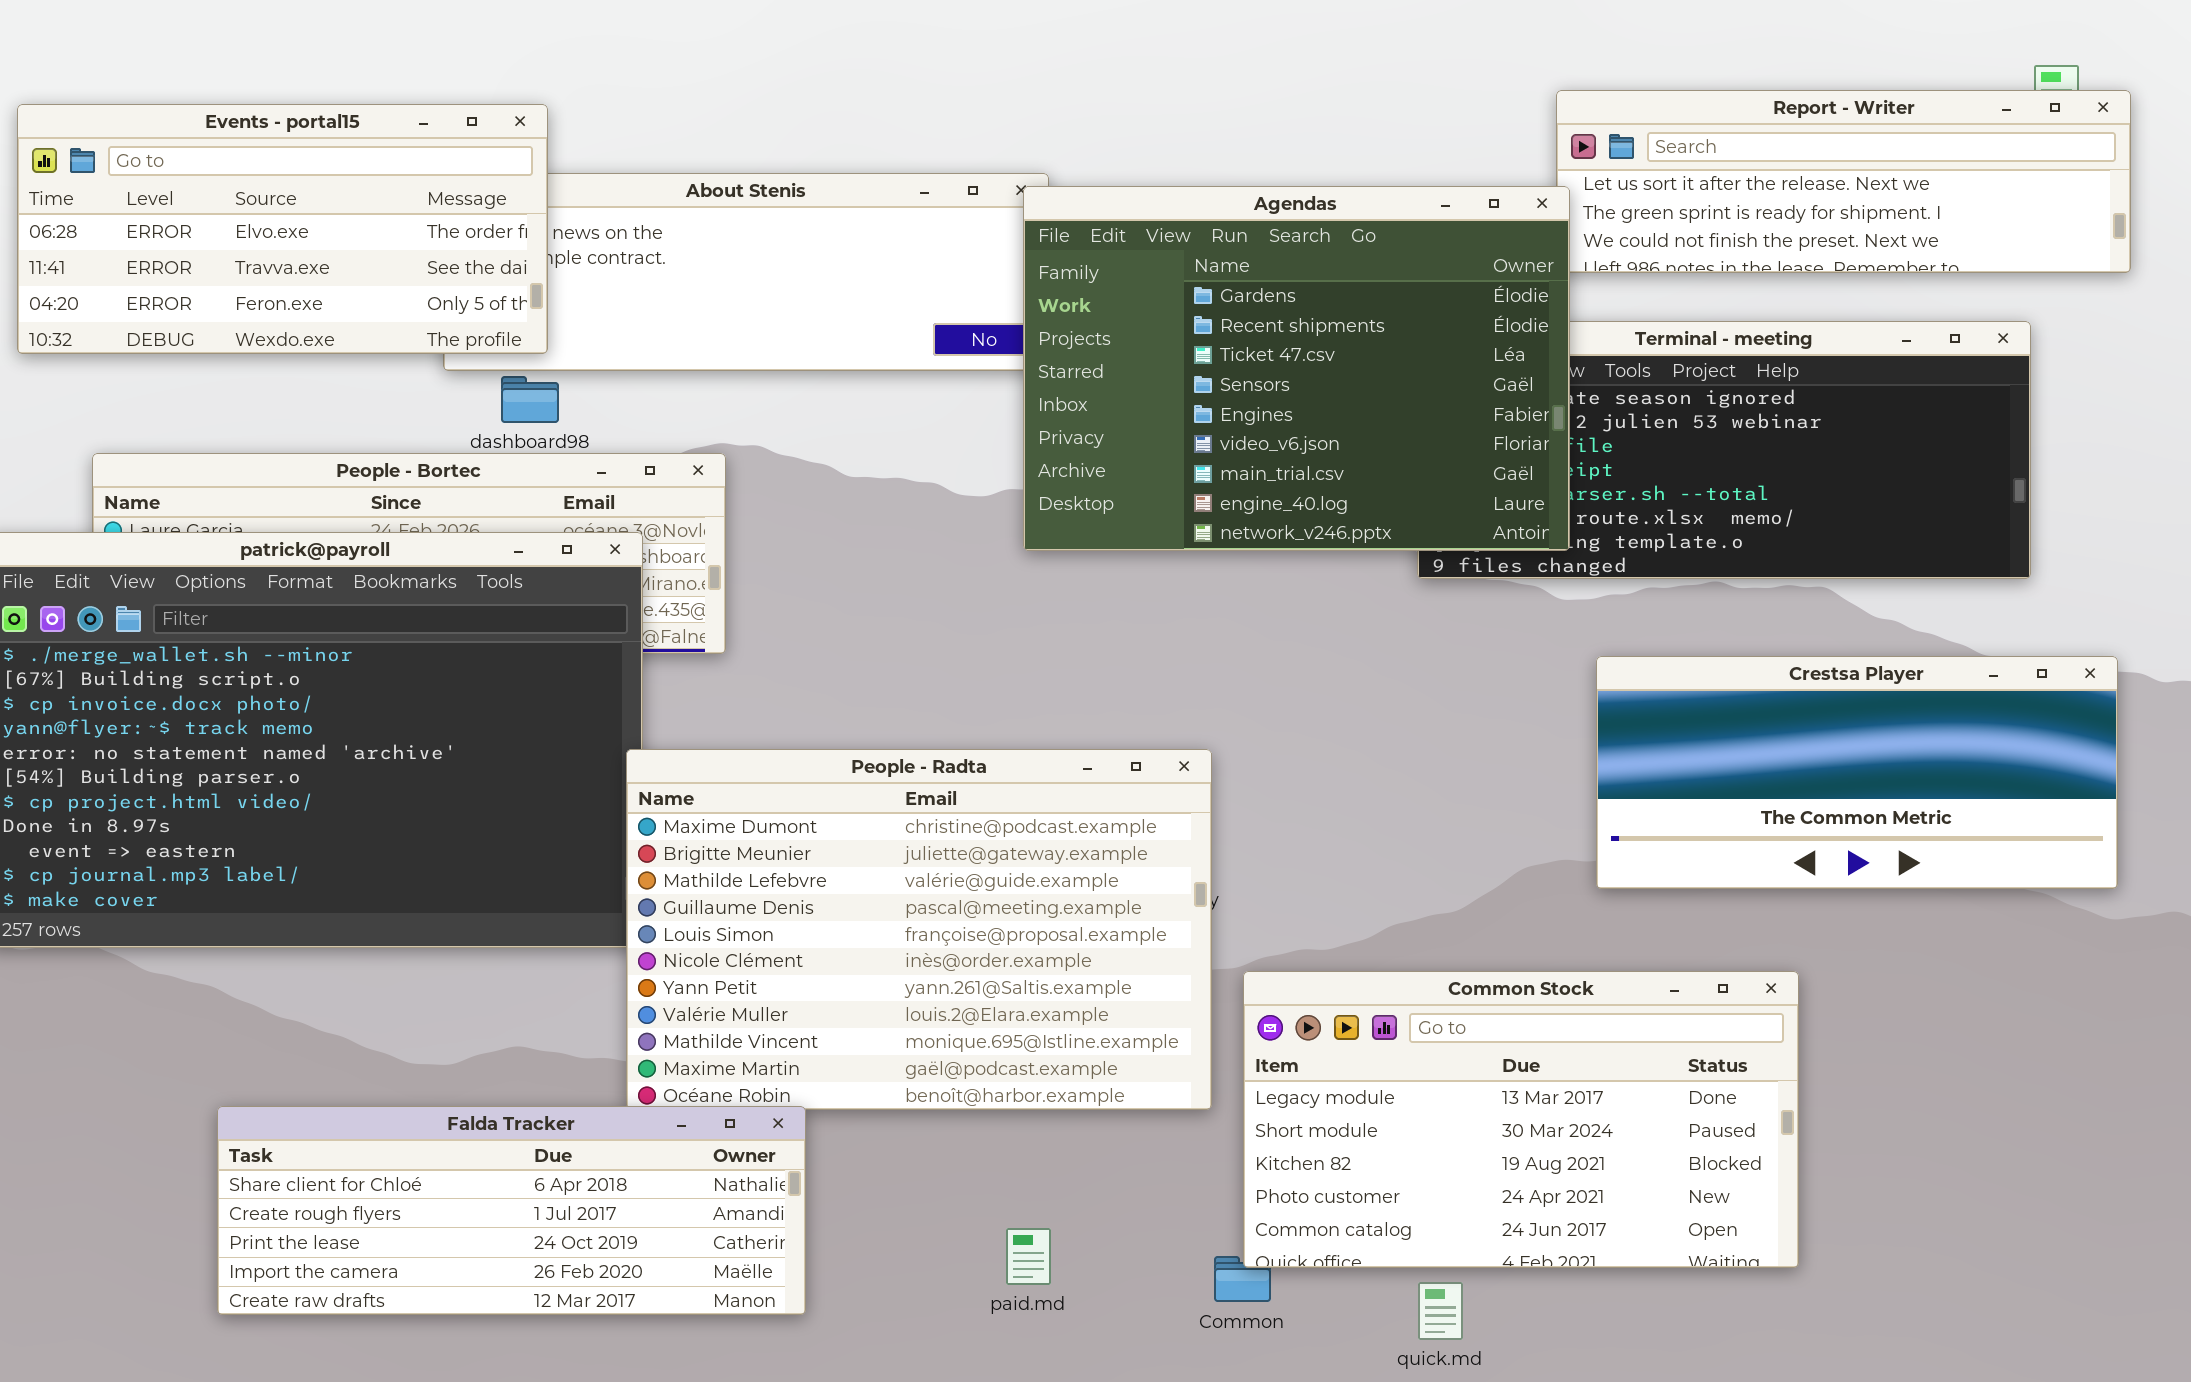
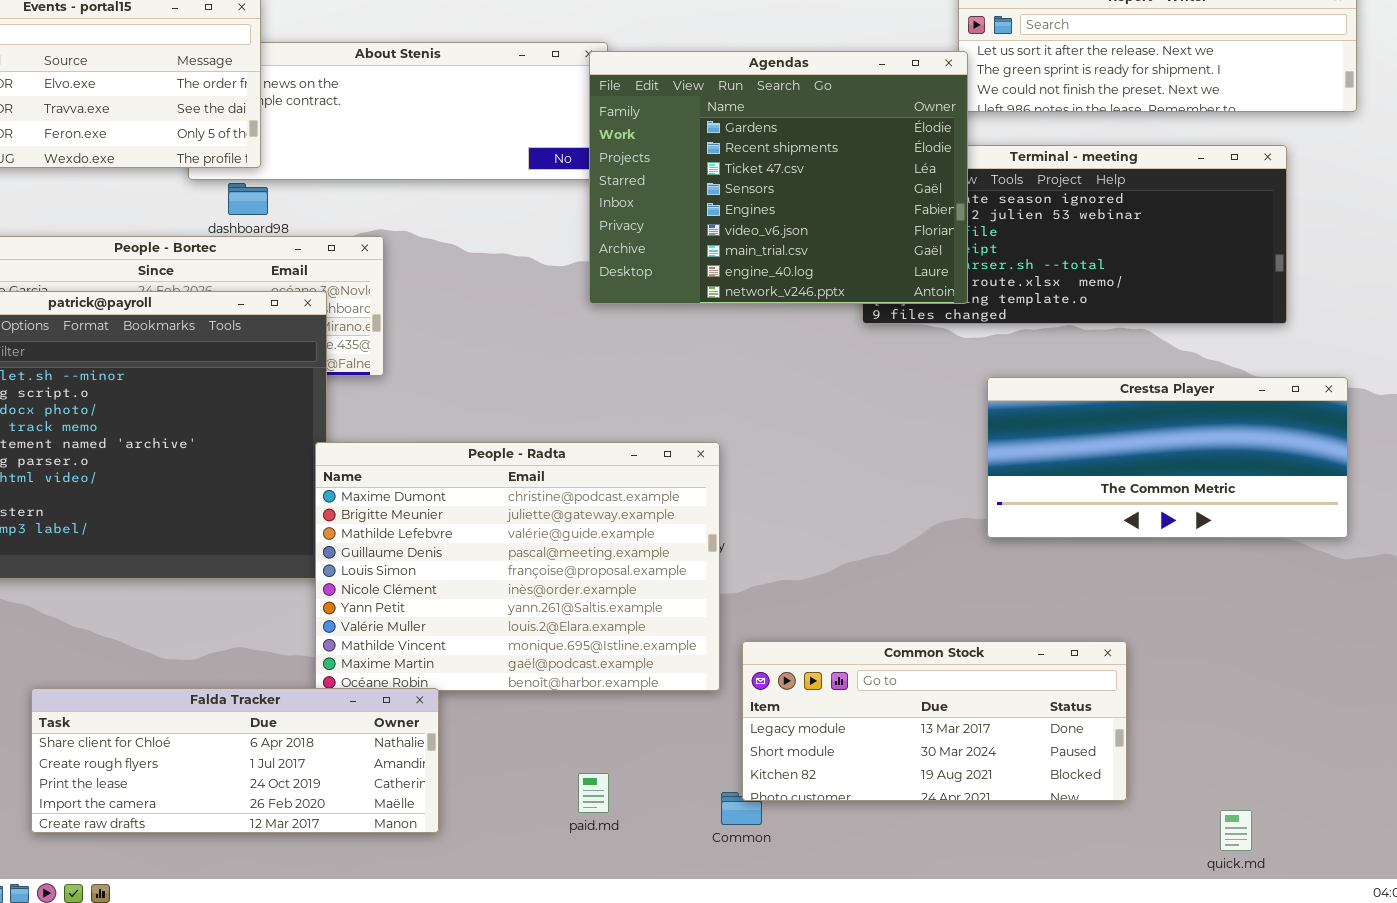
Common Stock: [1243,971,1799,1268] -> [742,641,1127,801], resized
quick.md: [1418,1282,1463,1340] -> [1220,810,1252,851], moved

